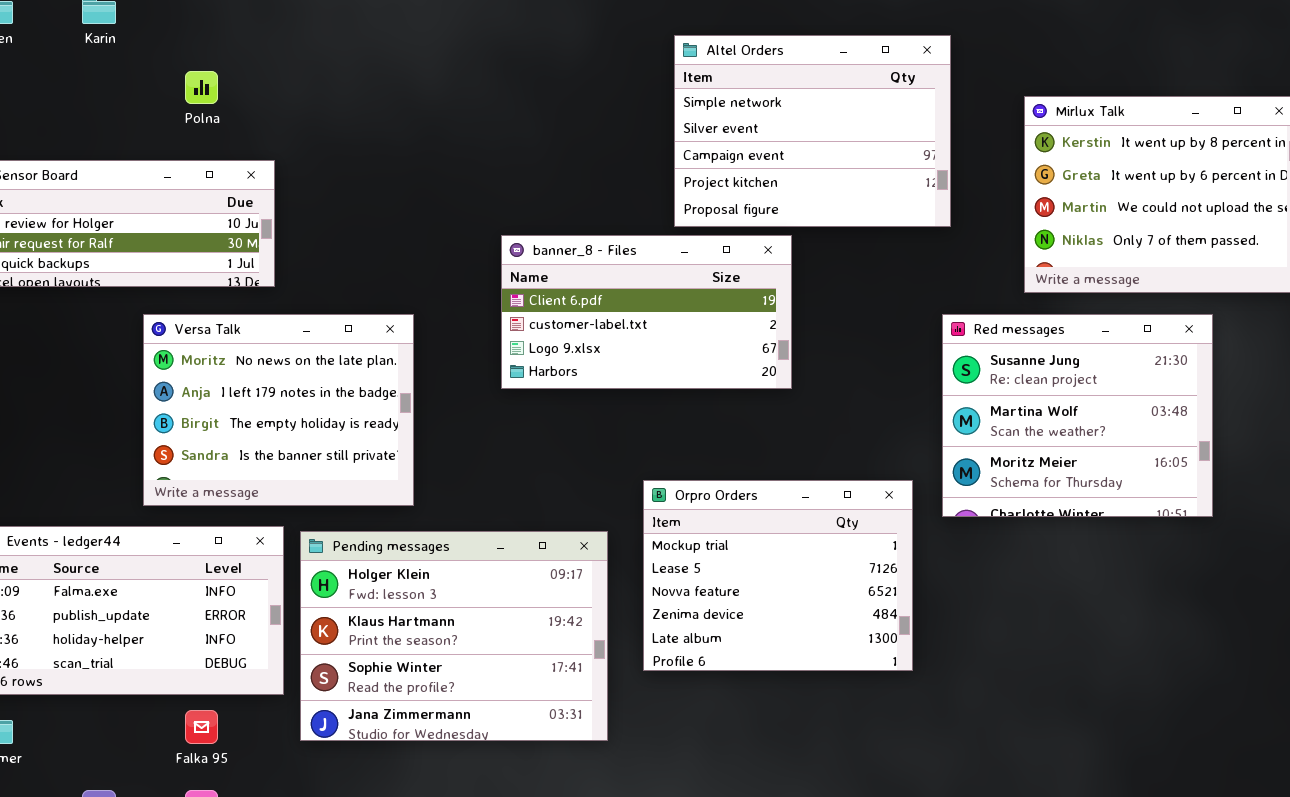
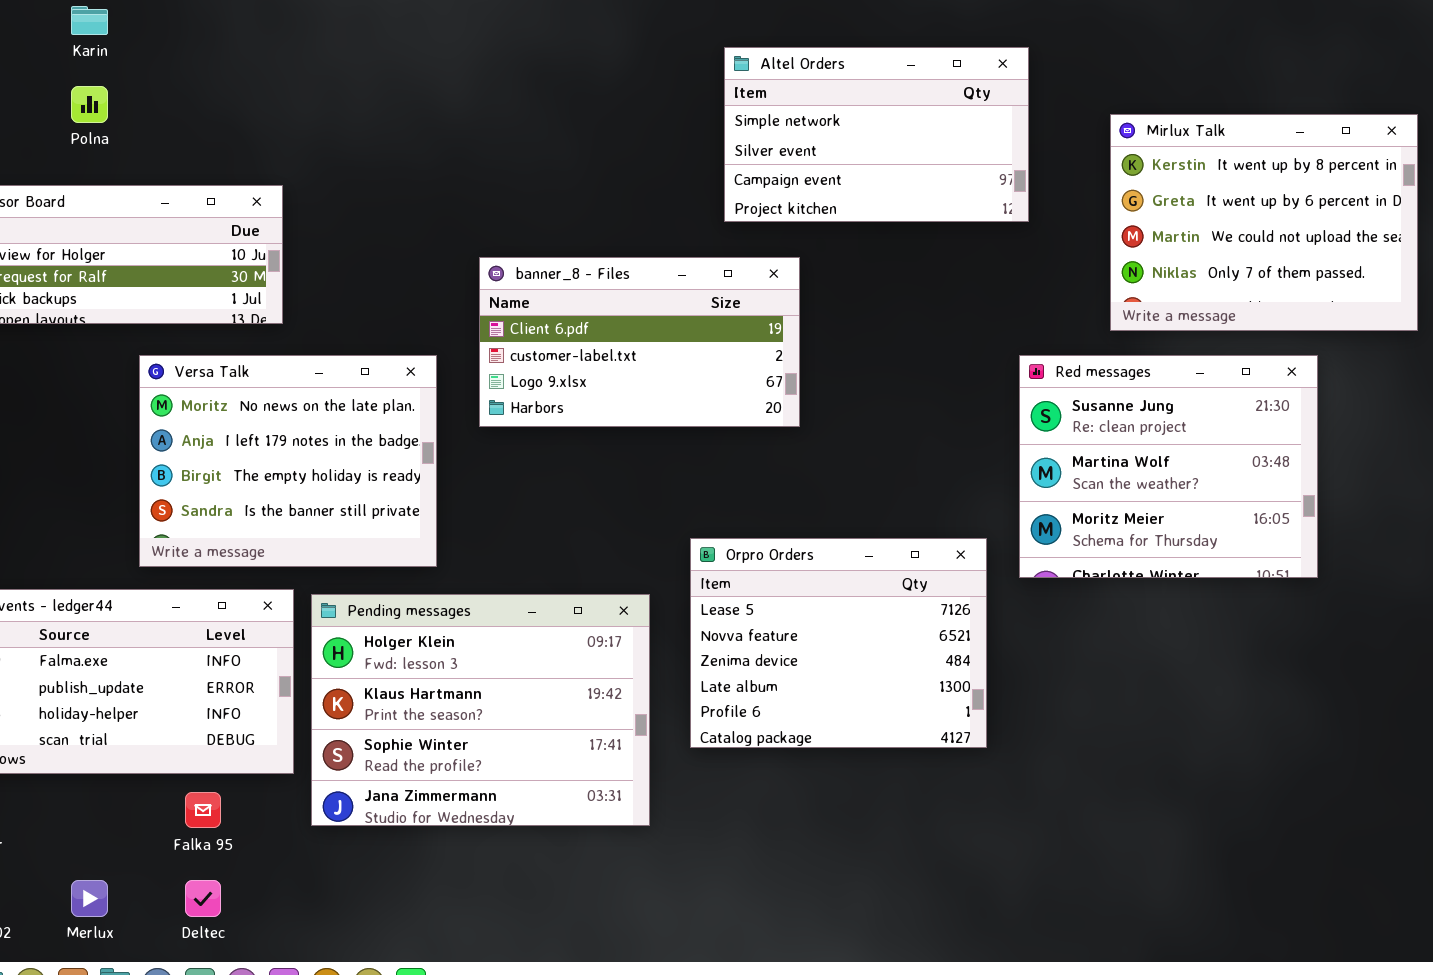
Altel Orders: [674,35,951,227] -> [724,47,1029,222], resized
Polna: [185,71,218,104] -> [71,86,108,123], moved
banner_8 - Files: [501,235,792,389] -> [479,257,800,427], moved
Orpro Orders: [643,480,913,671] -> [690,538,987,748], scrolled down 1 row

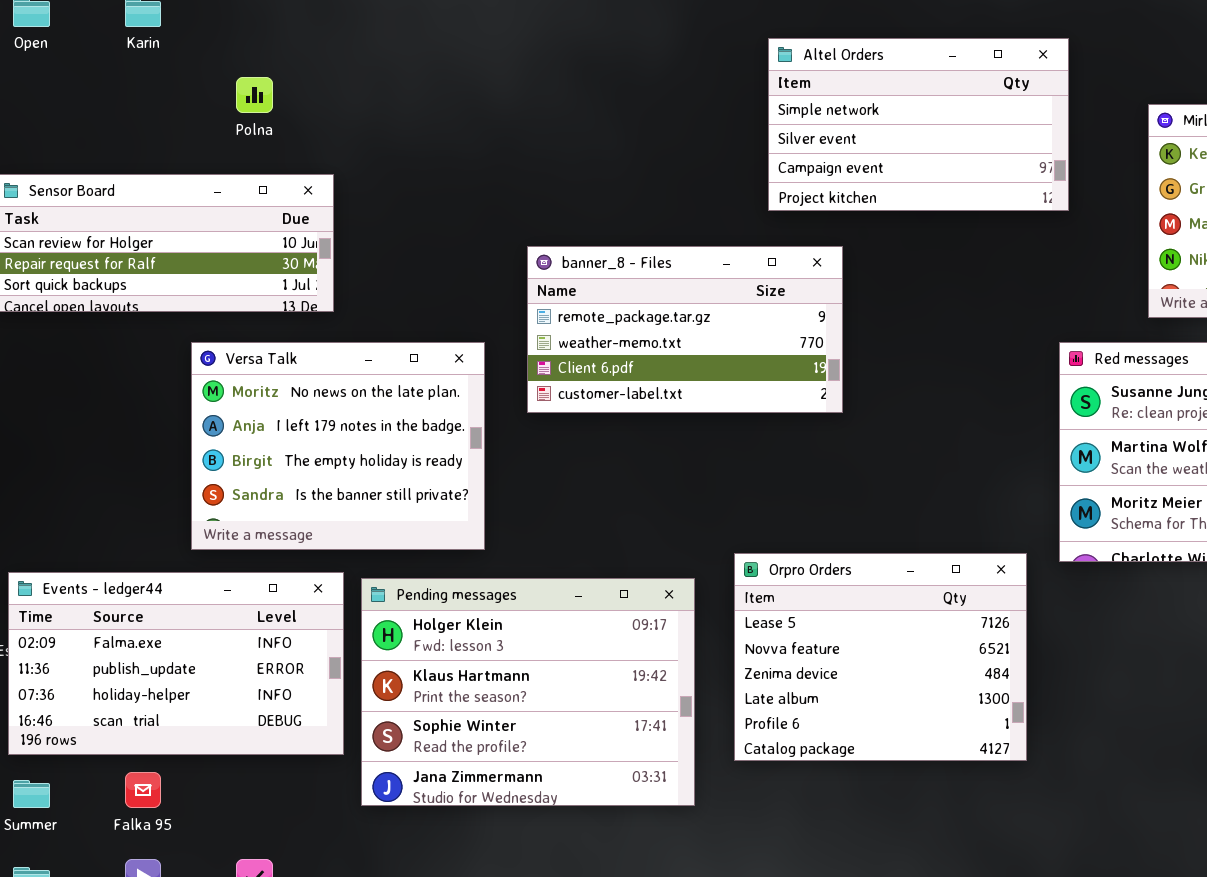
Polna: [71,86,108,123] -> [236,77,273,113], moved
banner_8 - Files: [479,257,800,427] -> [527,246,843,413], scrolled up 2 rows
Orpro Orders: [690,538,987,748] -> [734,553,1027,761], moved
Falka 95: [185,792,221,828] -> [125,772,161,808], moved

